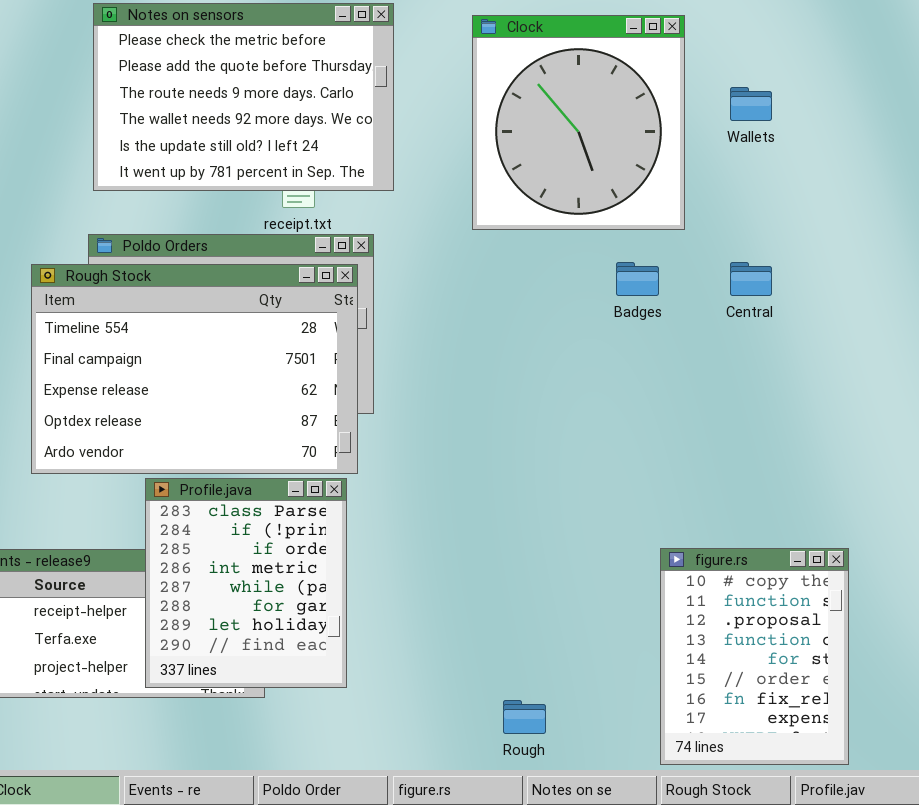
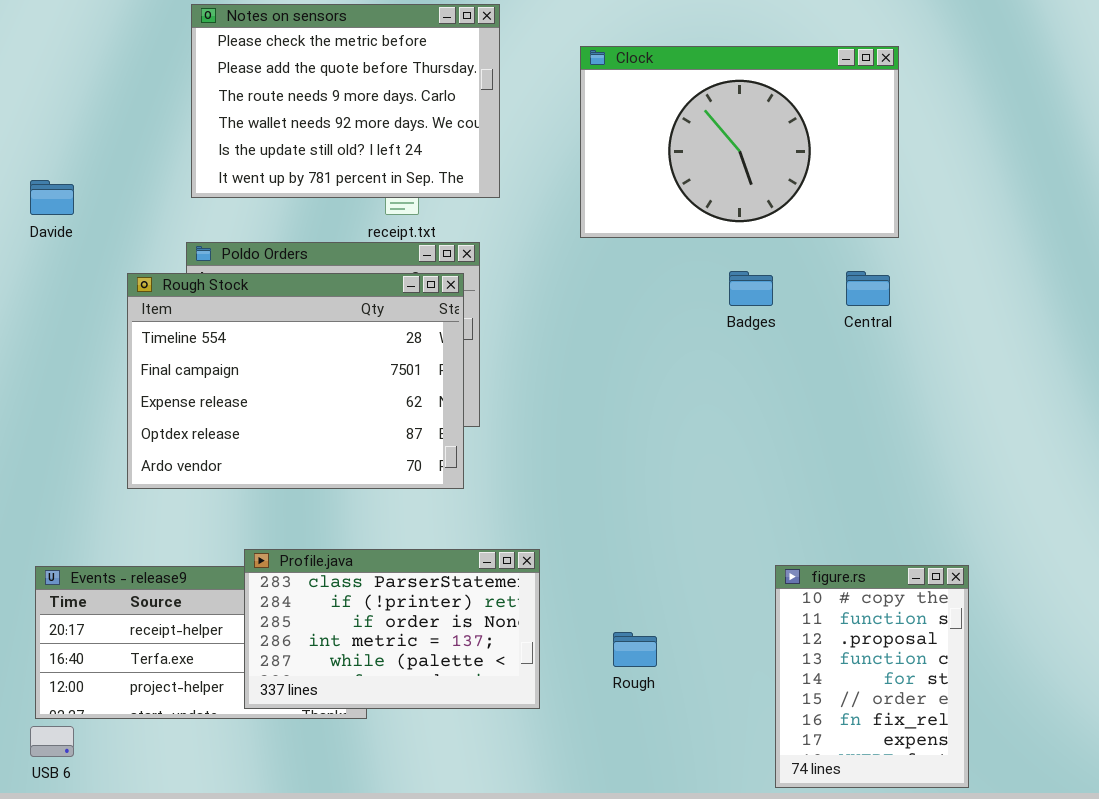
Clock: [472,15,685,230] -> [580,46,899,238], resized
Profile.java: [145,478,347,688] -> [244,549,540,709], resized
Rough: [503,700,546,734] -> [613,632,657,667], moved

